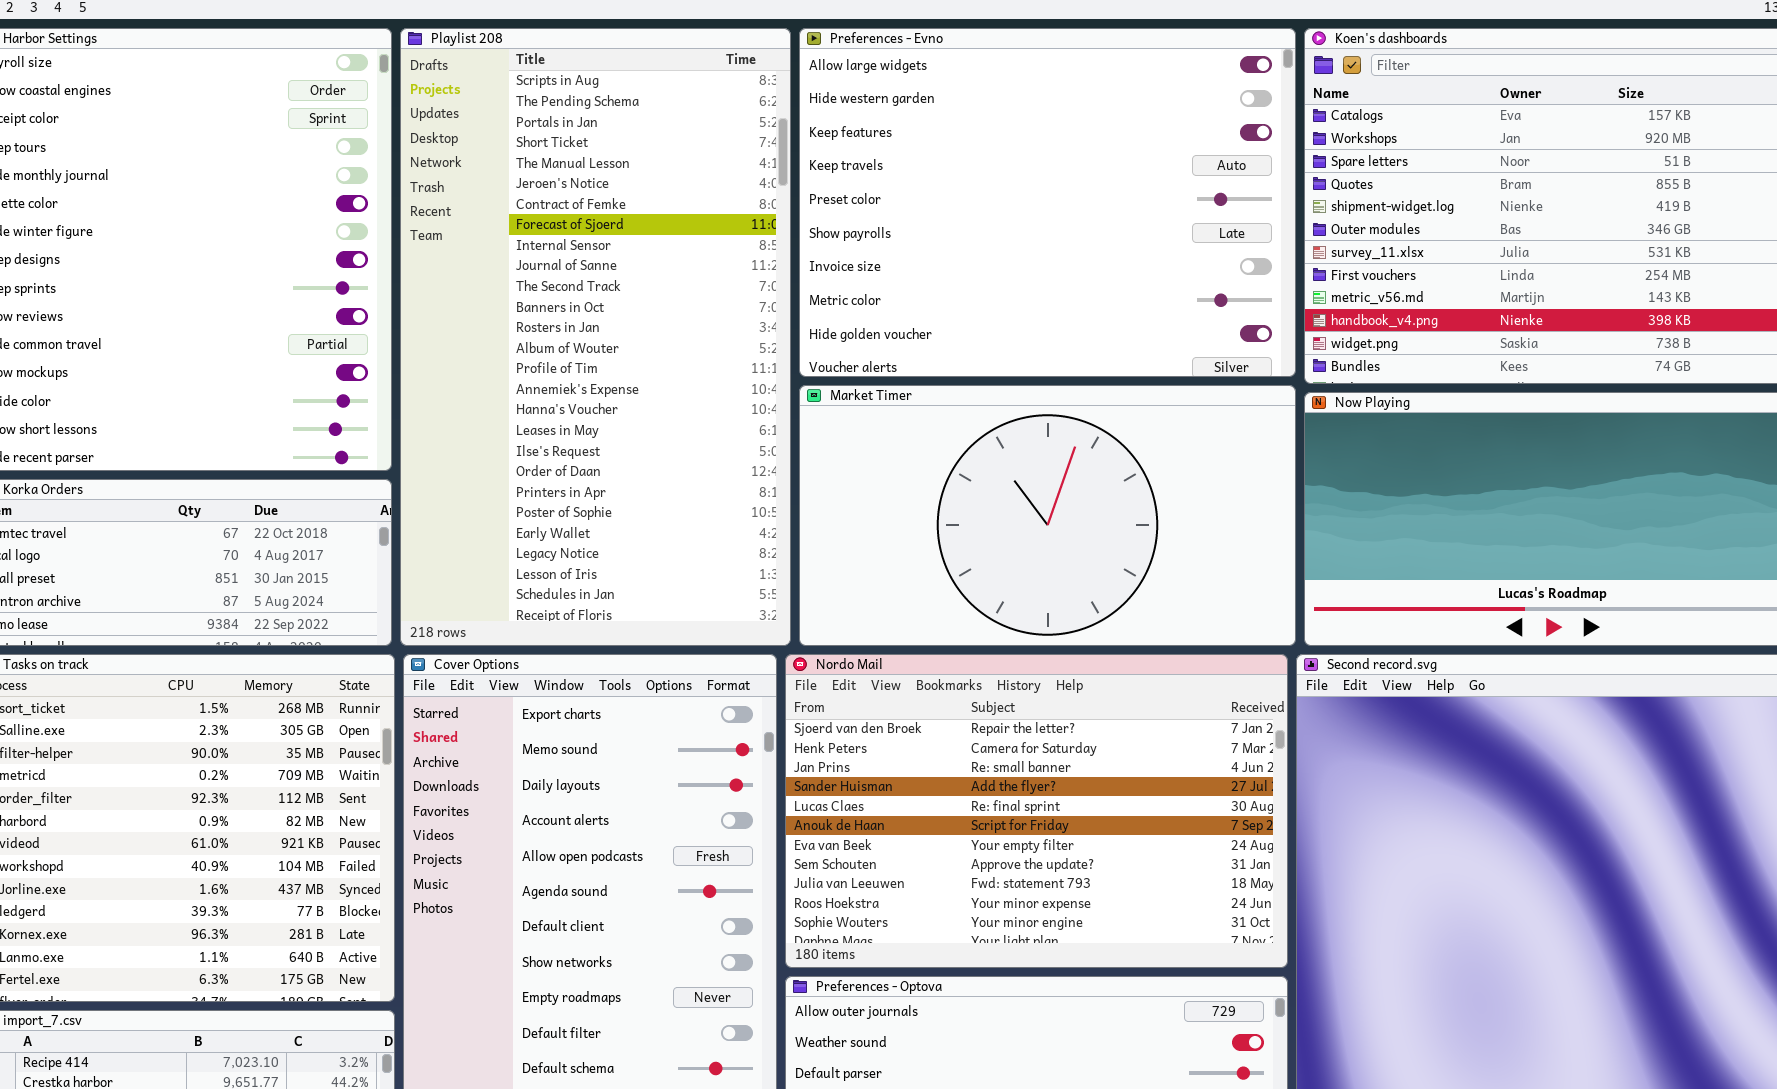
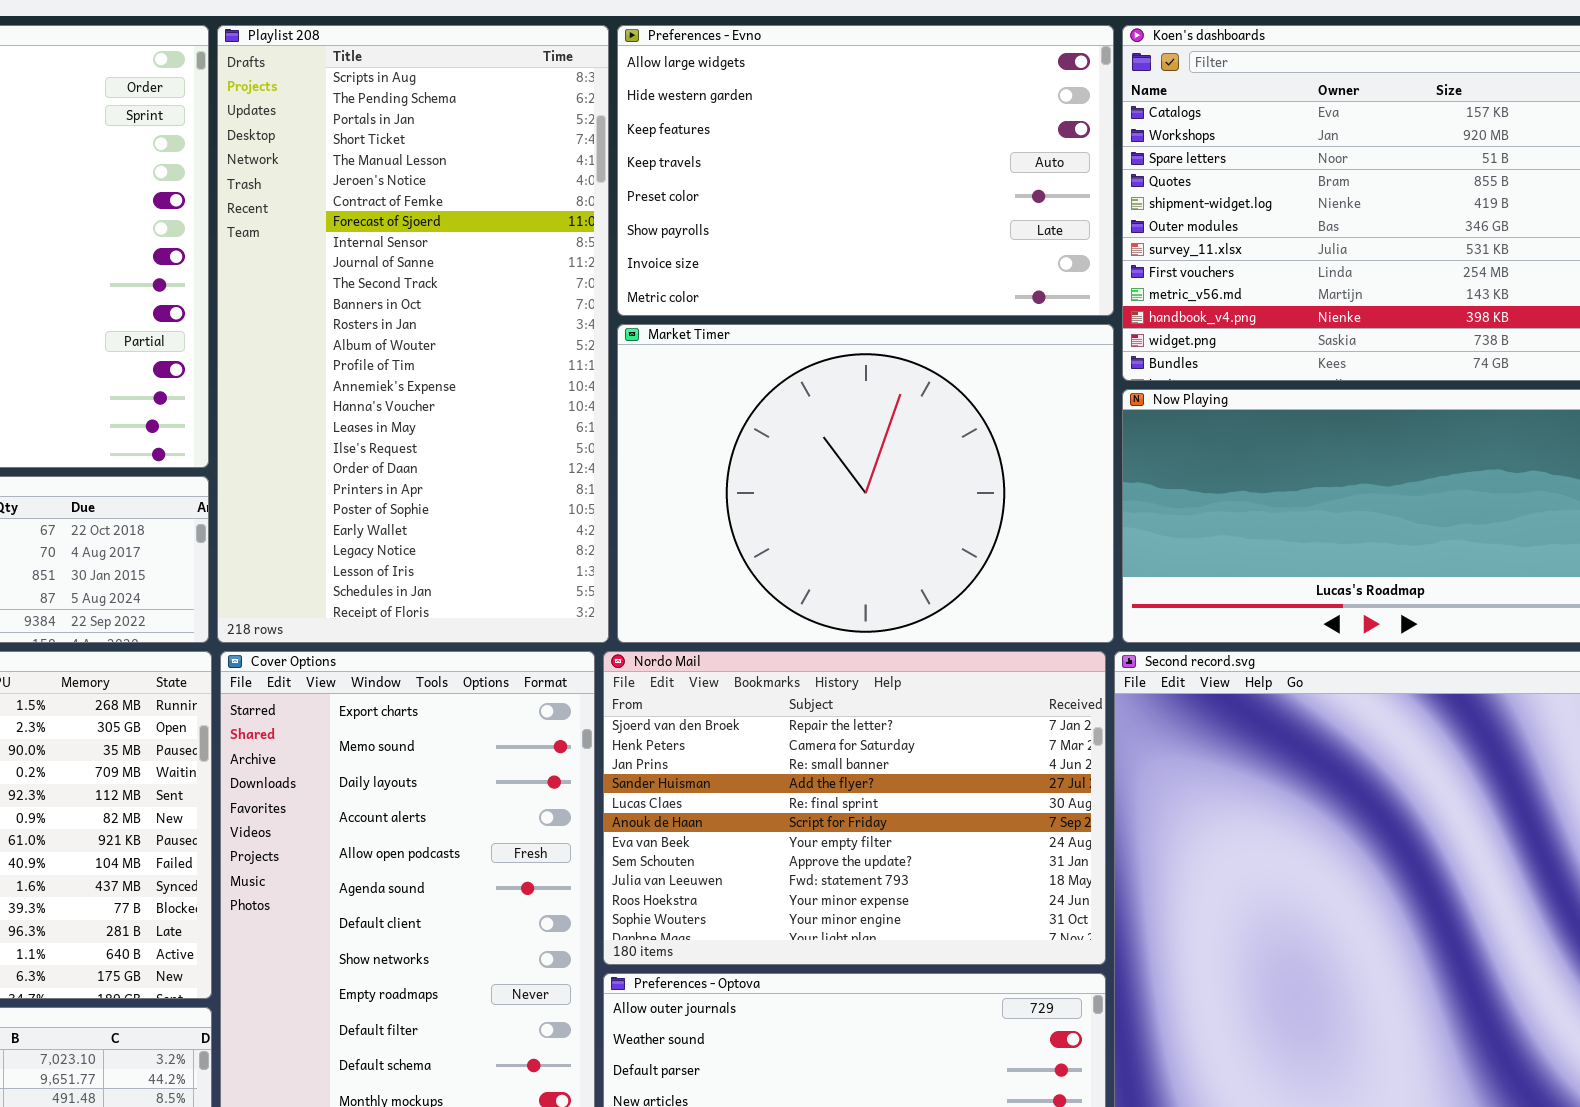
Preferences - Evno: [799,28,1296,377] -> [617,25,1114,316], resized
Market Timer: [799,385,1296,646] -> [617,324,1114,643], resized

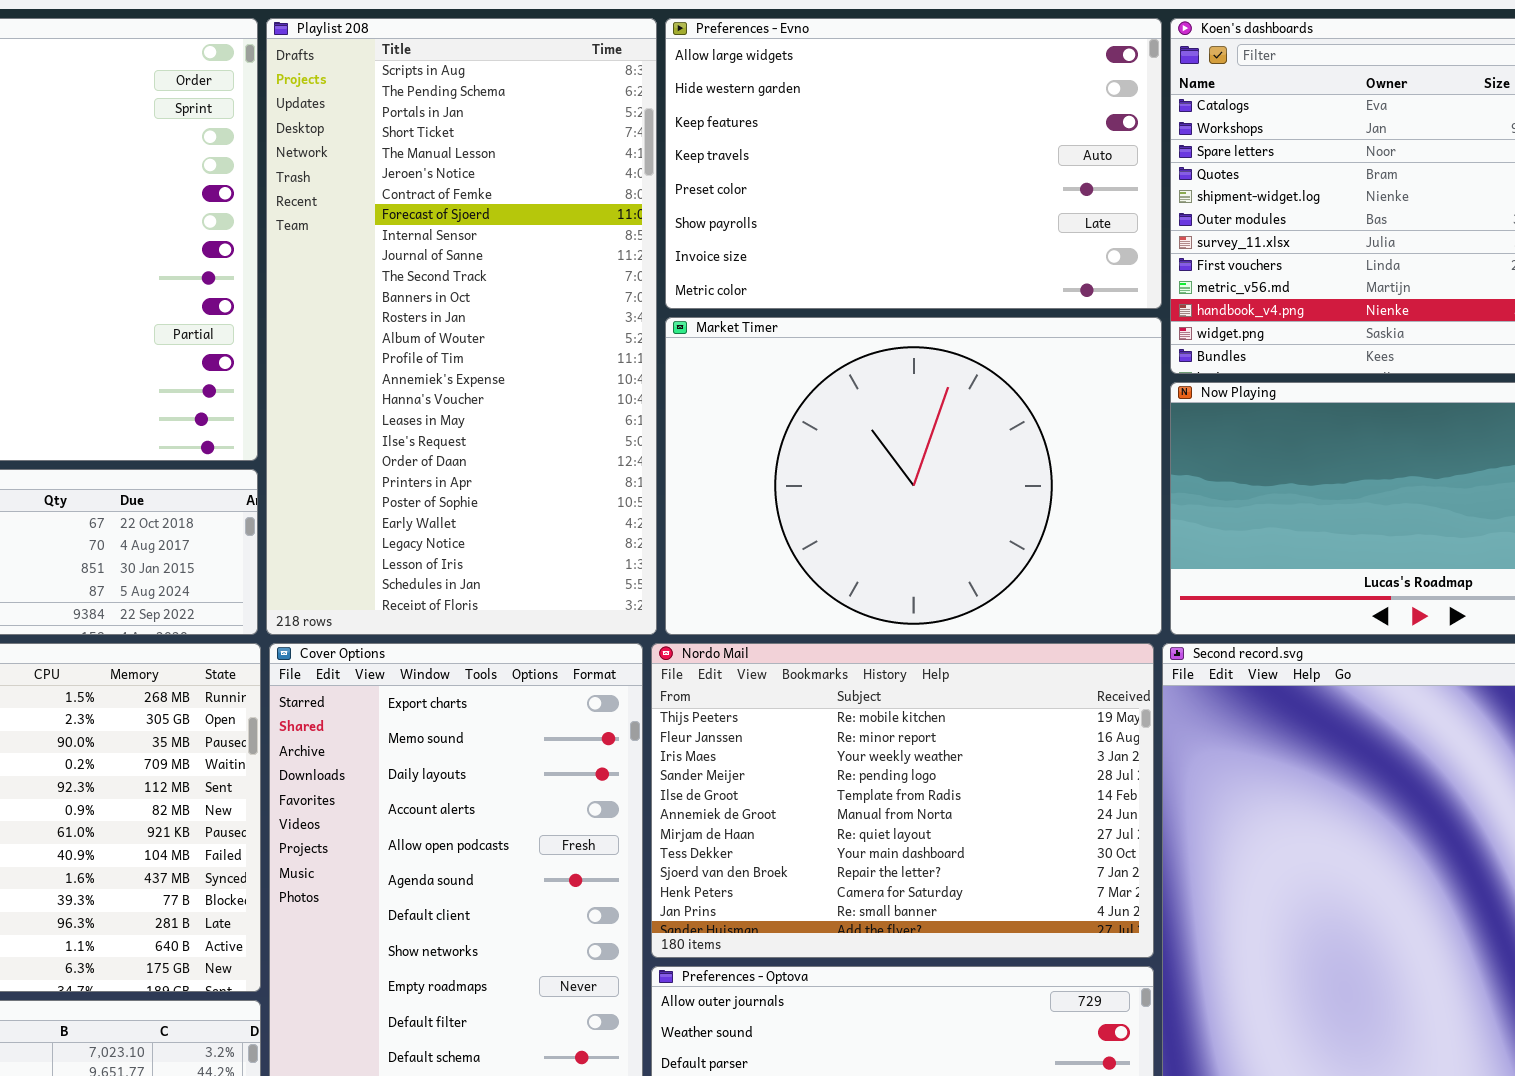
Nordo Mail: [603,651,1106,965] -> [651,643,1154,958], scrolled up 8 rows

